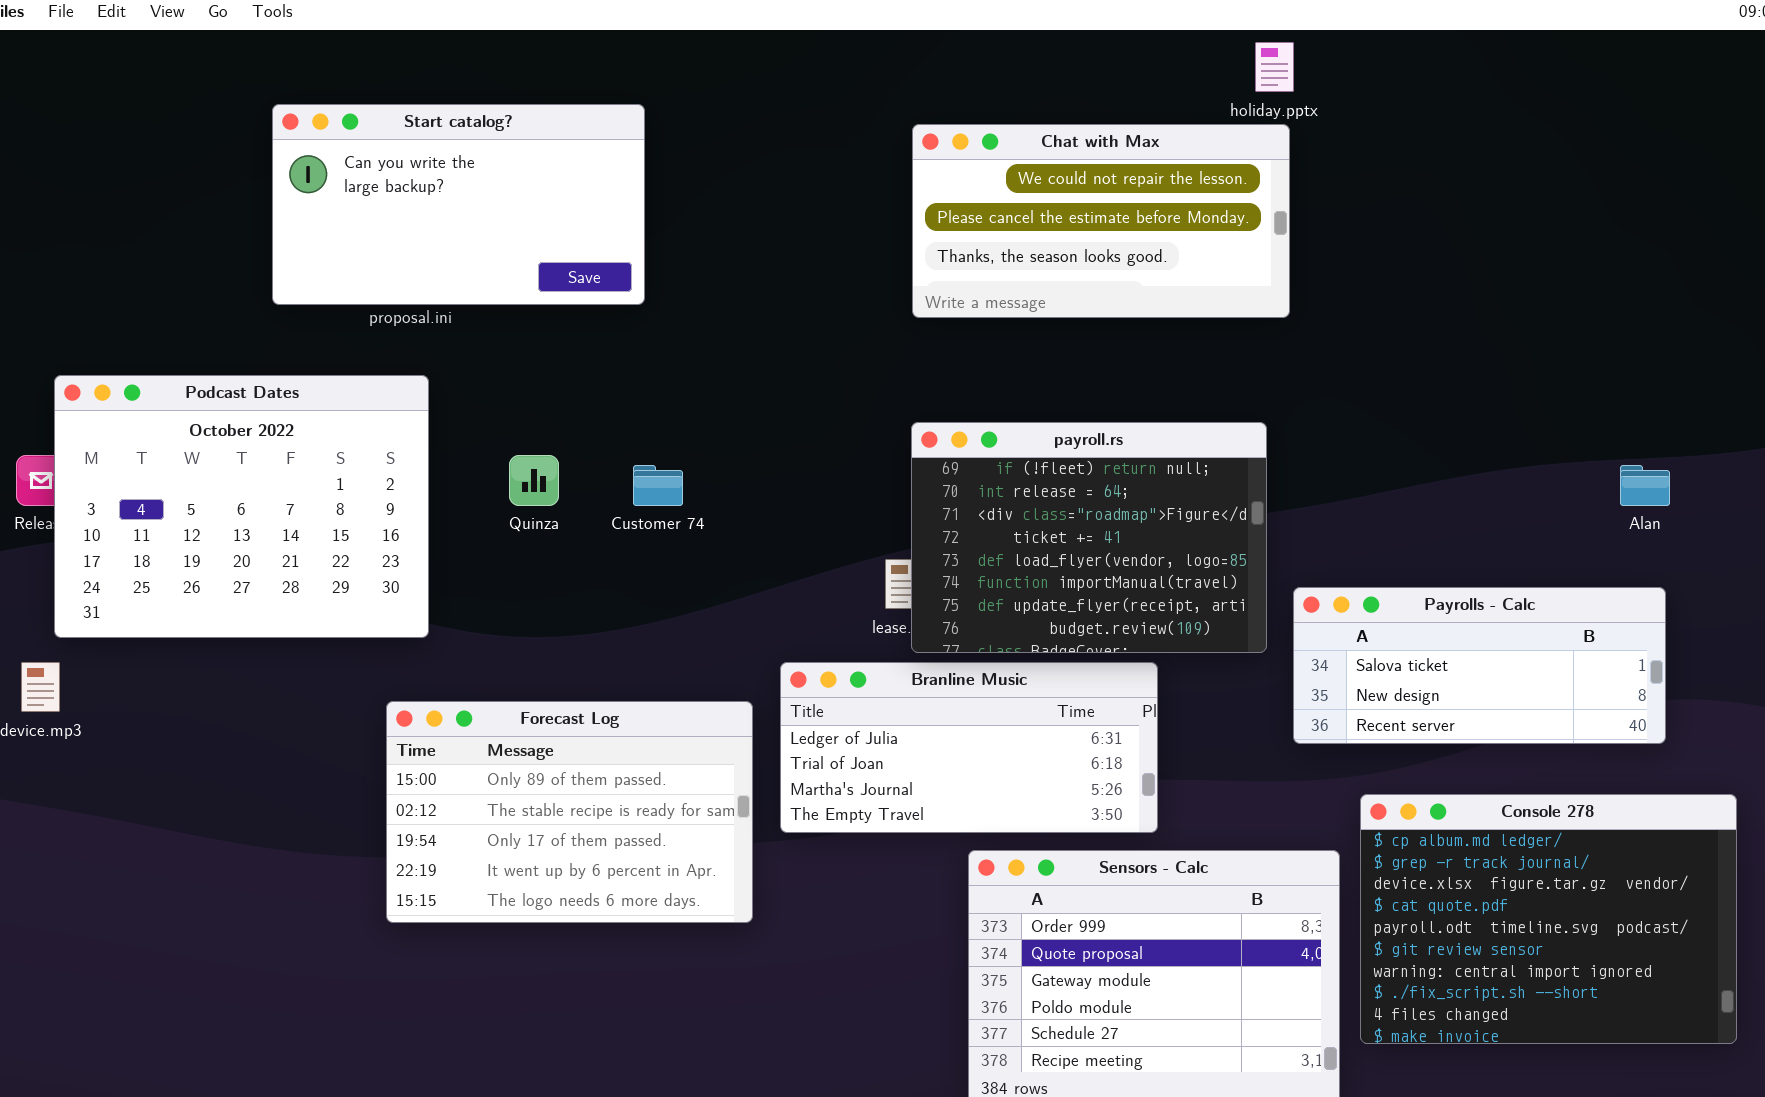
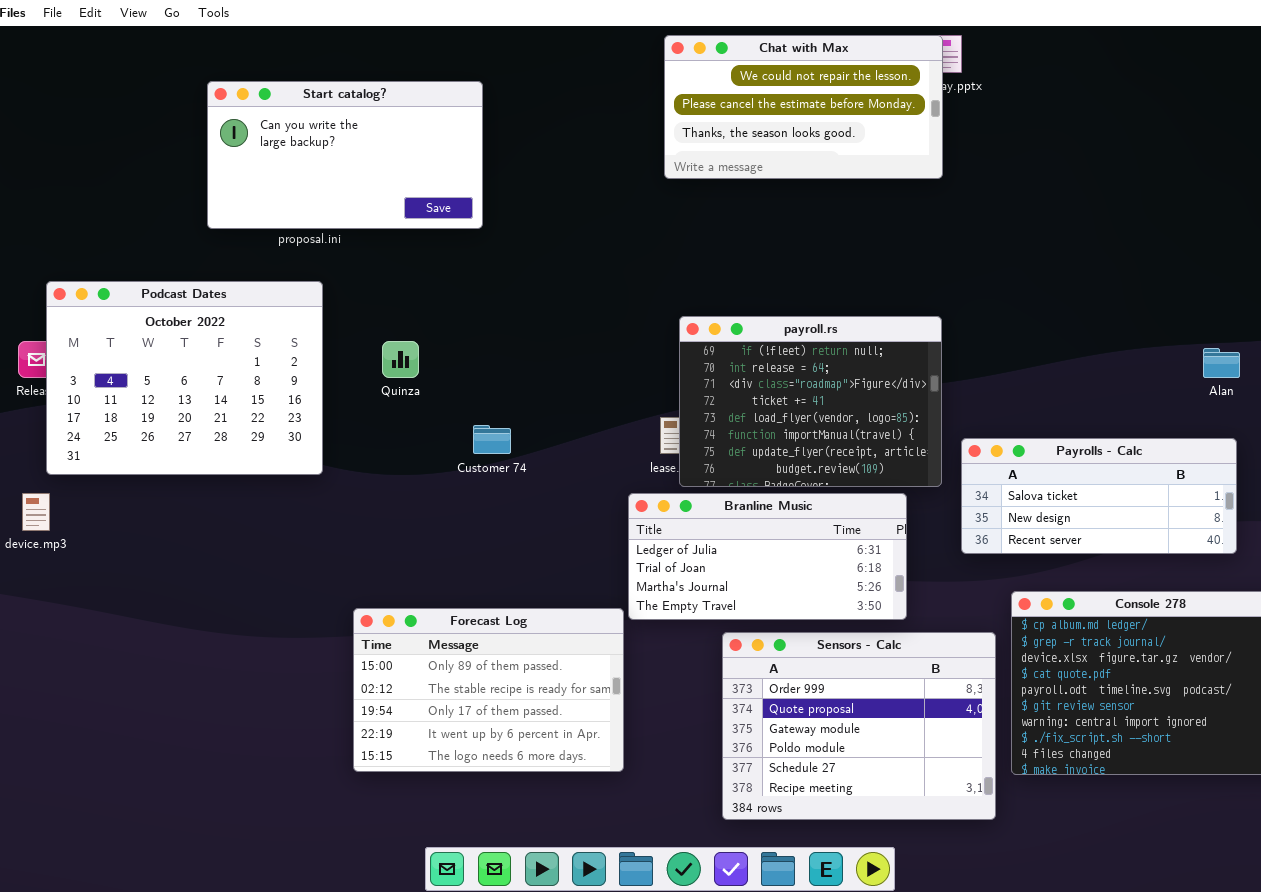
Chat with Max: [912,124,1290,318] -> [664,35,943,179], moved
Customer 74: [633,465,683,506] -> [473,425,511,454], moved
Branline Music: [780,662,1158,833] -> [628,493,907,620], moved
Forecast Log: [386,701,753,923] -> [353,608,624,772], moved

